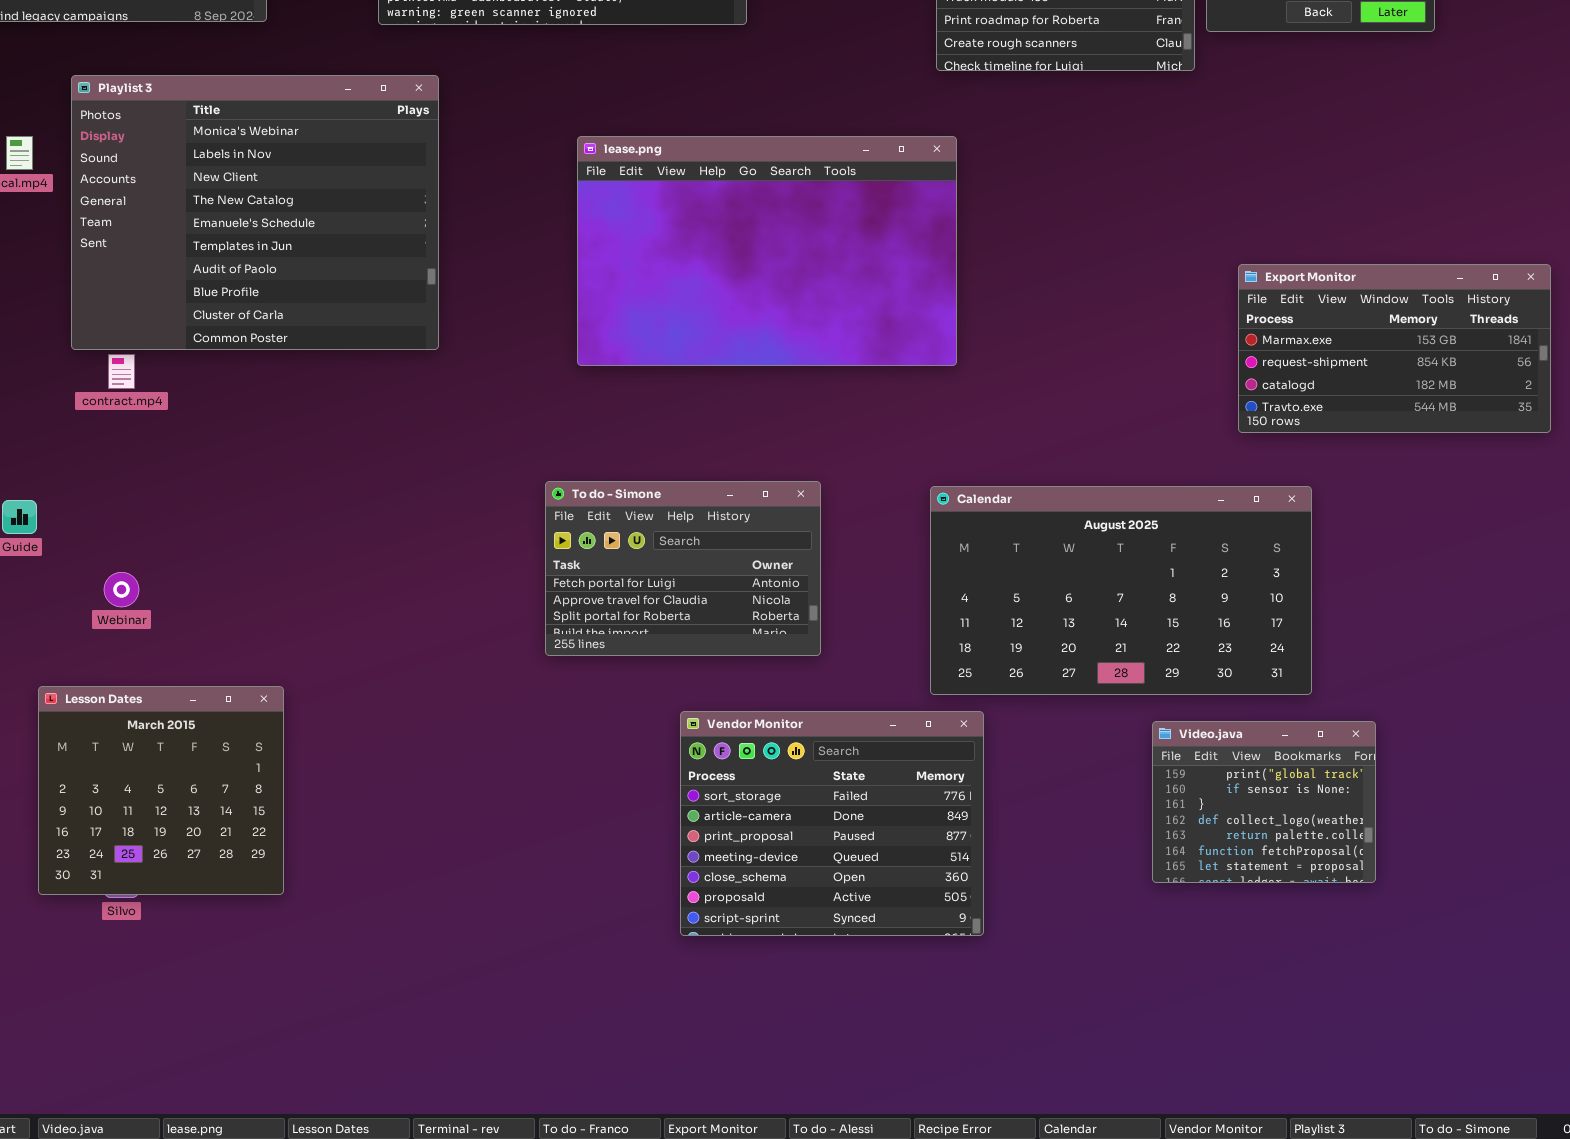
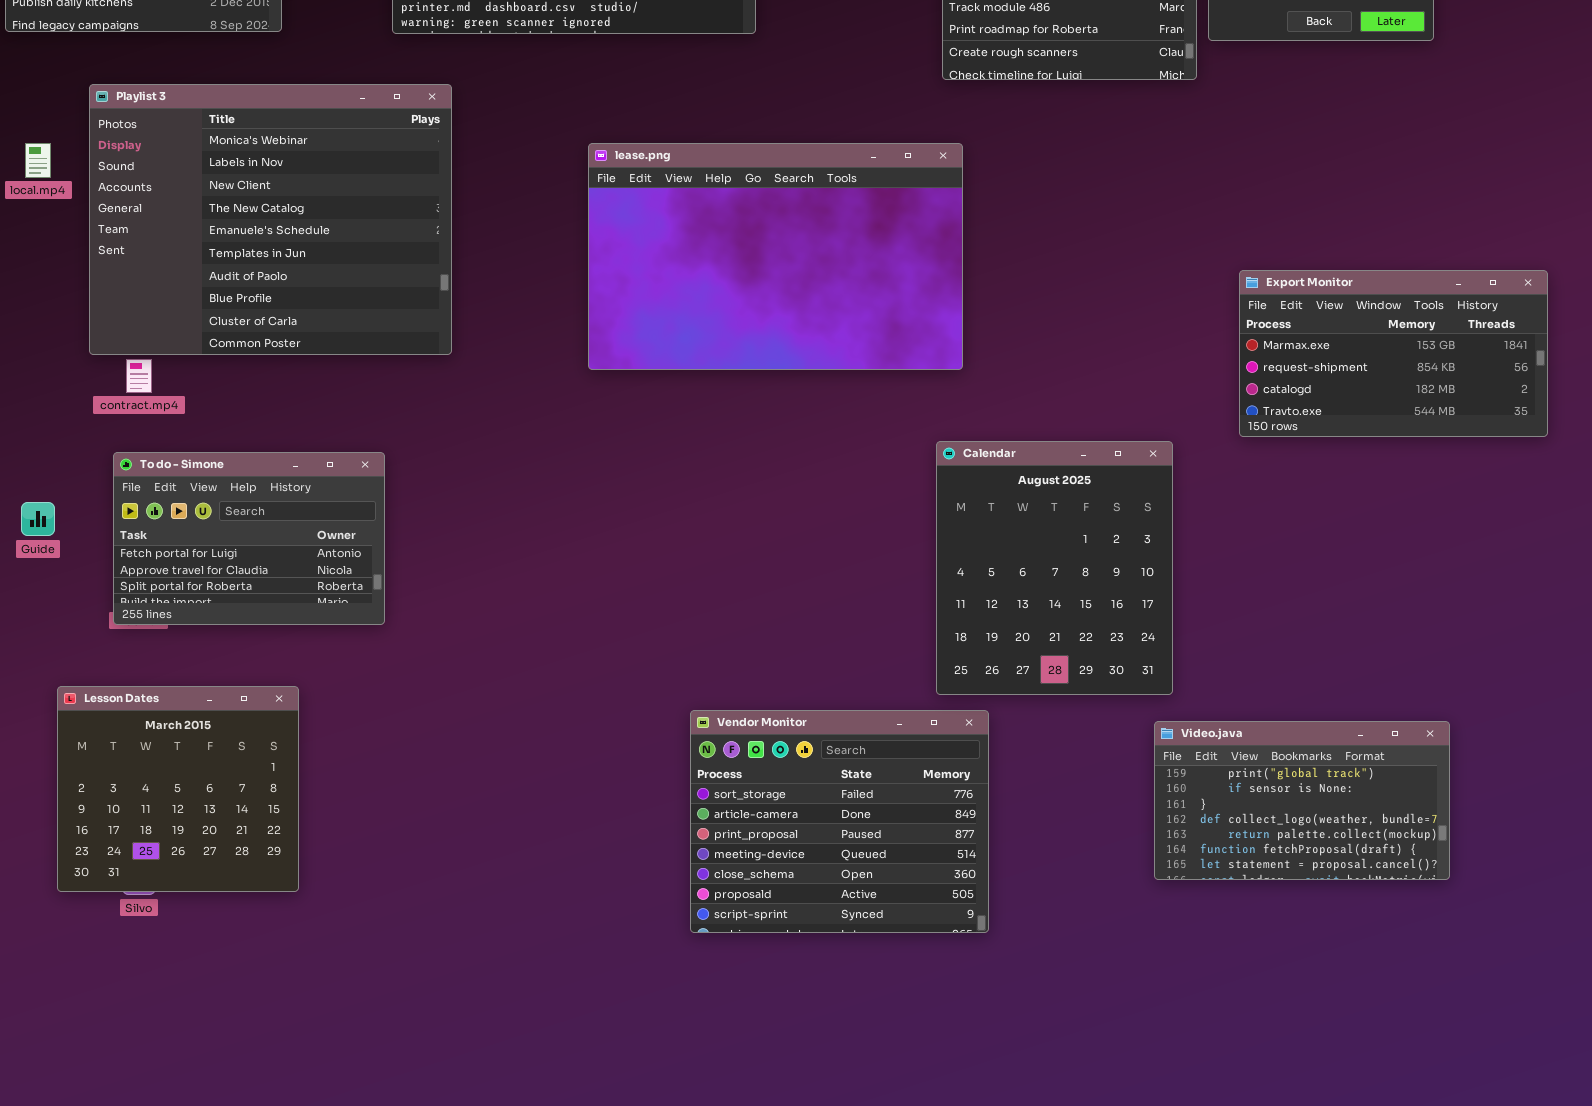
To do - Simone: [545,481,821,656] -> [113,452,385,625], moved
Calendar: [930,486,1312,695] -> [936,441,1173,695], resized
Video.java: [1152,721,1376,883] -> [1154,721,1450,880], resized

